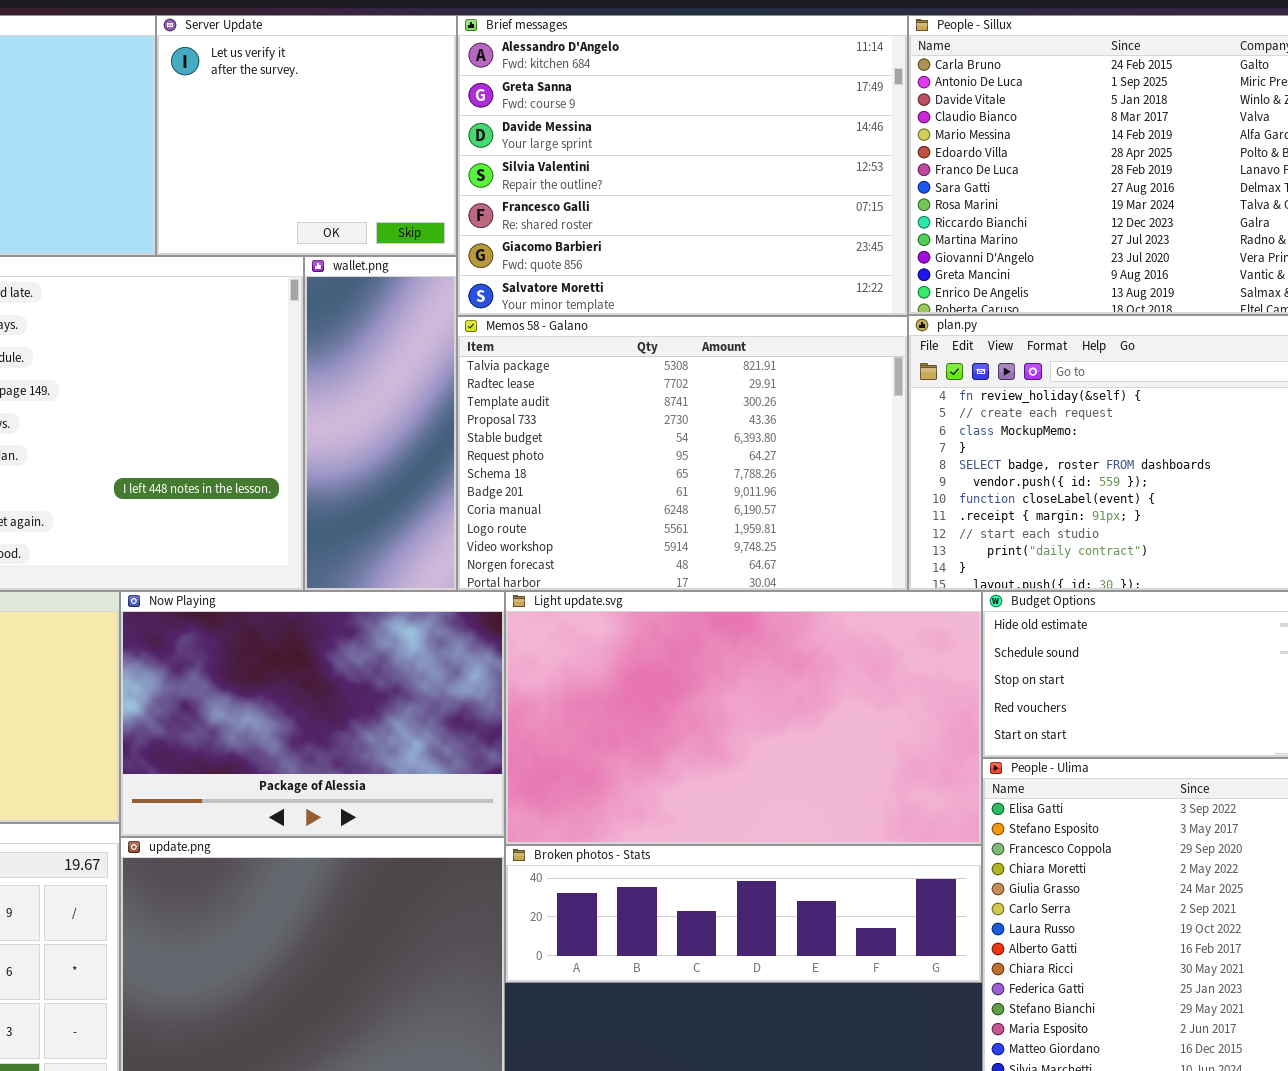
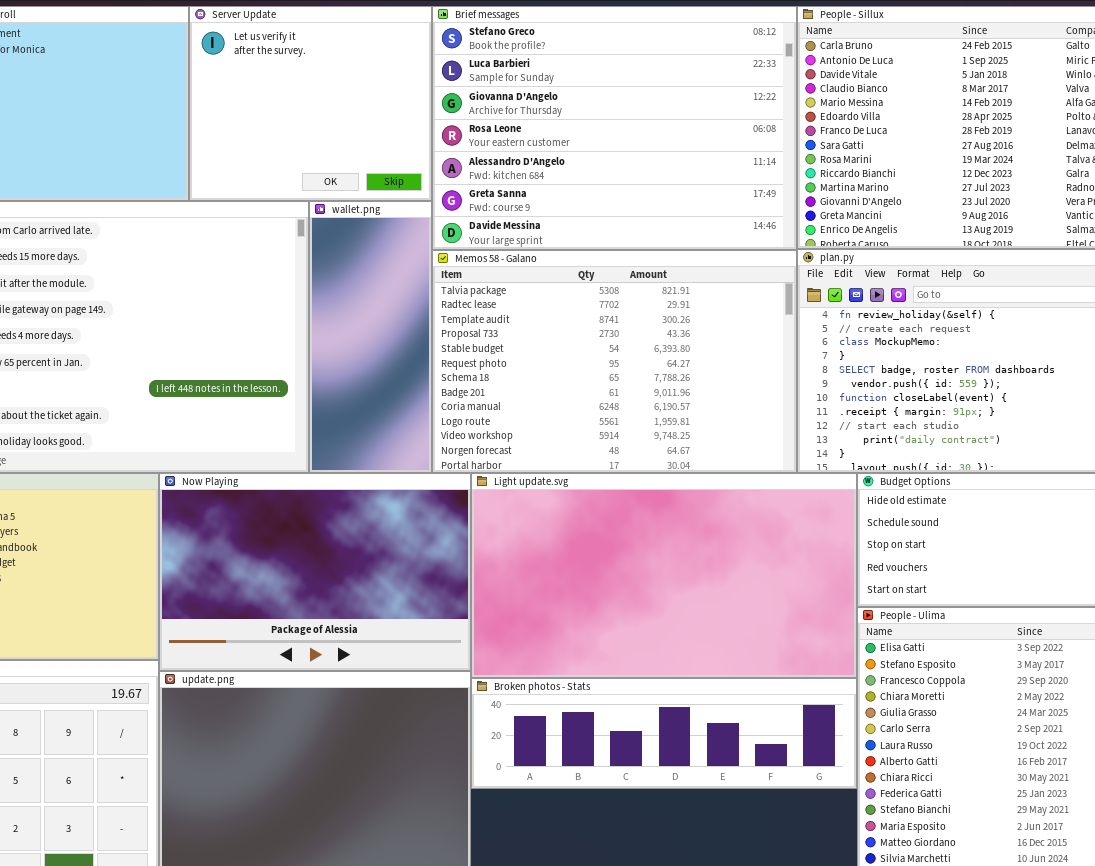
Brief messages: [457,15,908,316] -> [432,6,797,250], scrolled up 4 rows

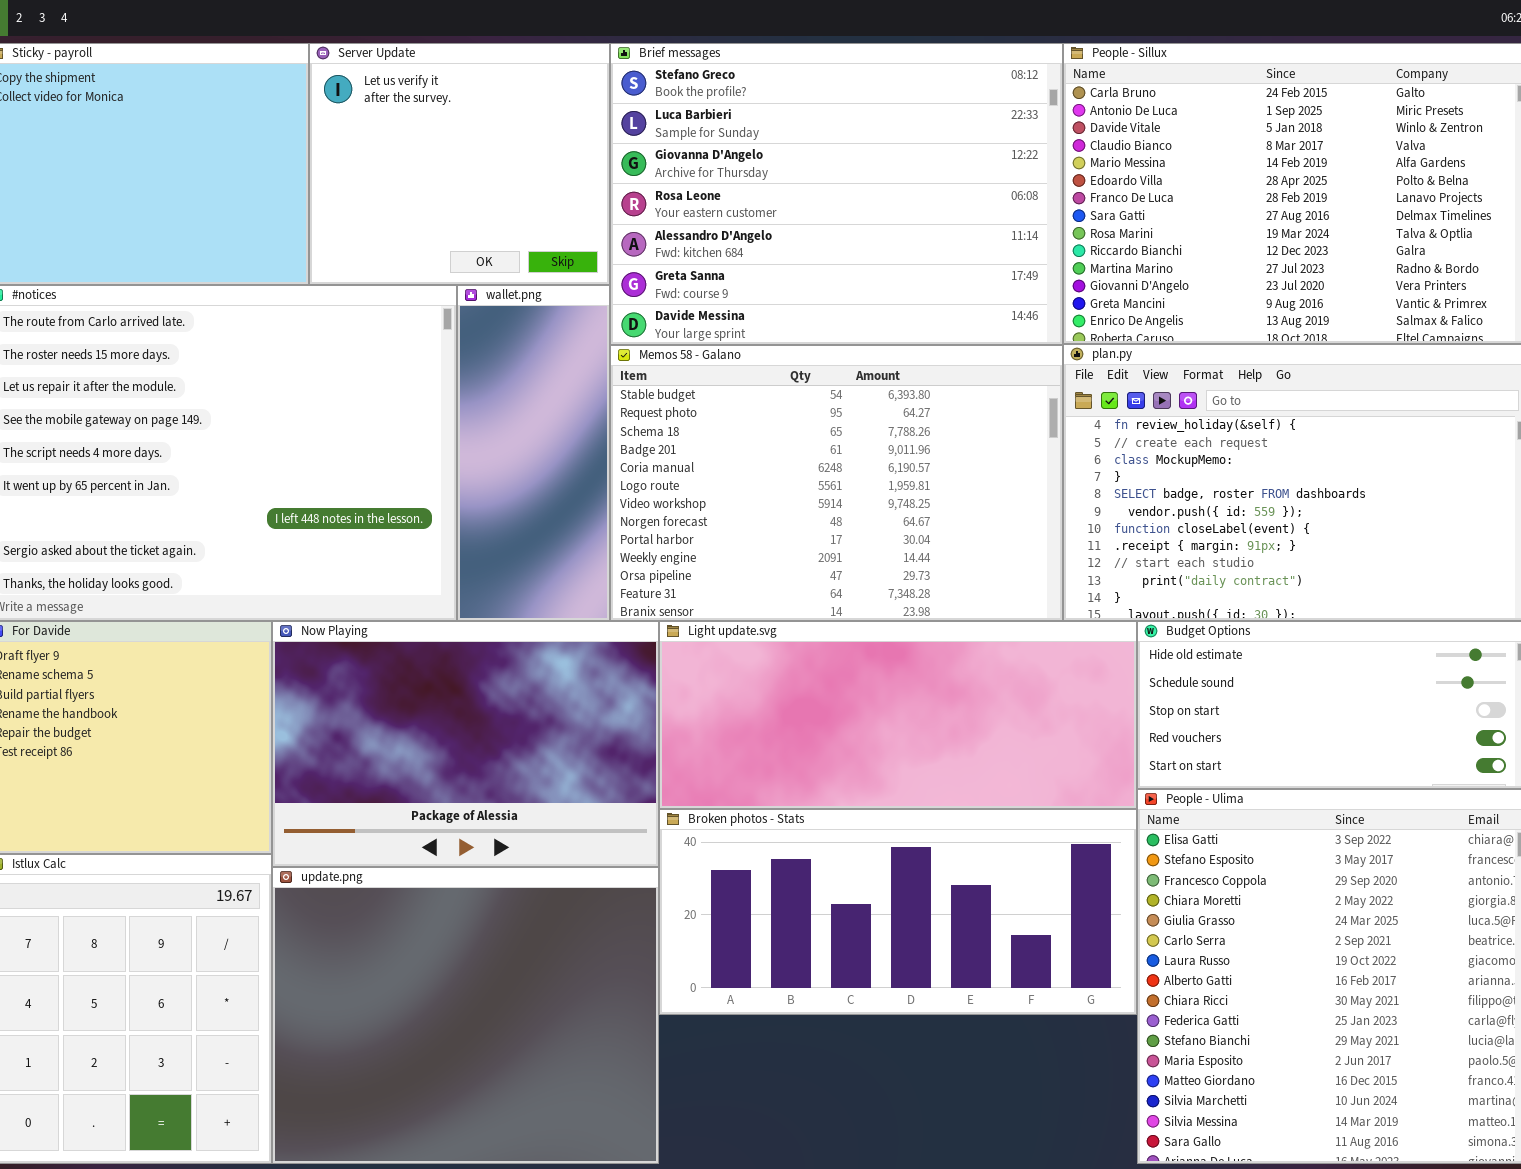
Memos 58 - Galano: [432,250,797,473] -> [610,345,1063,621], scrolled down 4 rows
Light update.svg: [471,473,857,678] -> [659,621,1137,809], resized
Broken photos - Stats: [471,678,857,789] -> [659,809,1137,1015], resized

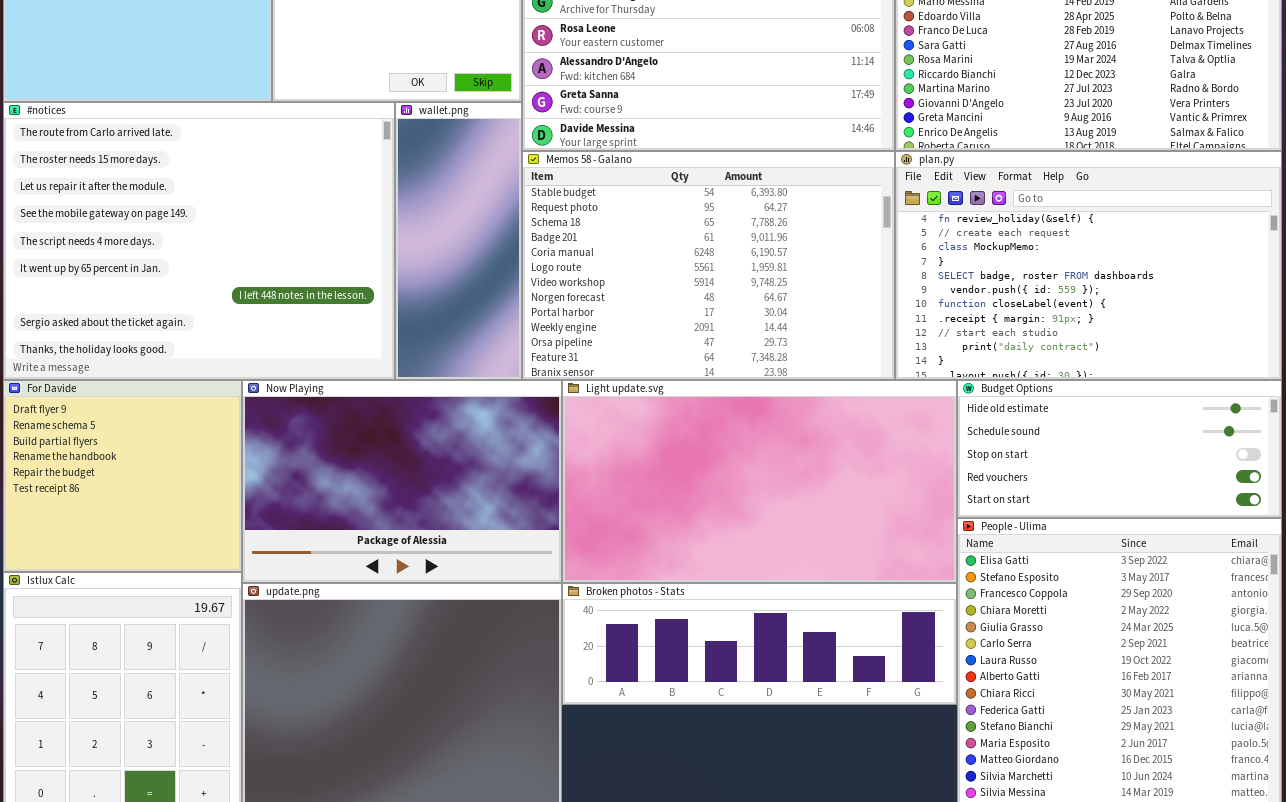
Light update.svg: [659,621,1137,809] -> [562,380,957,583], resized
Broken photos - Stats: [659,809,1137,1015] -> [562,583,957,705], resized

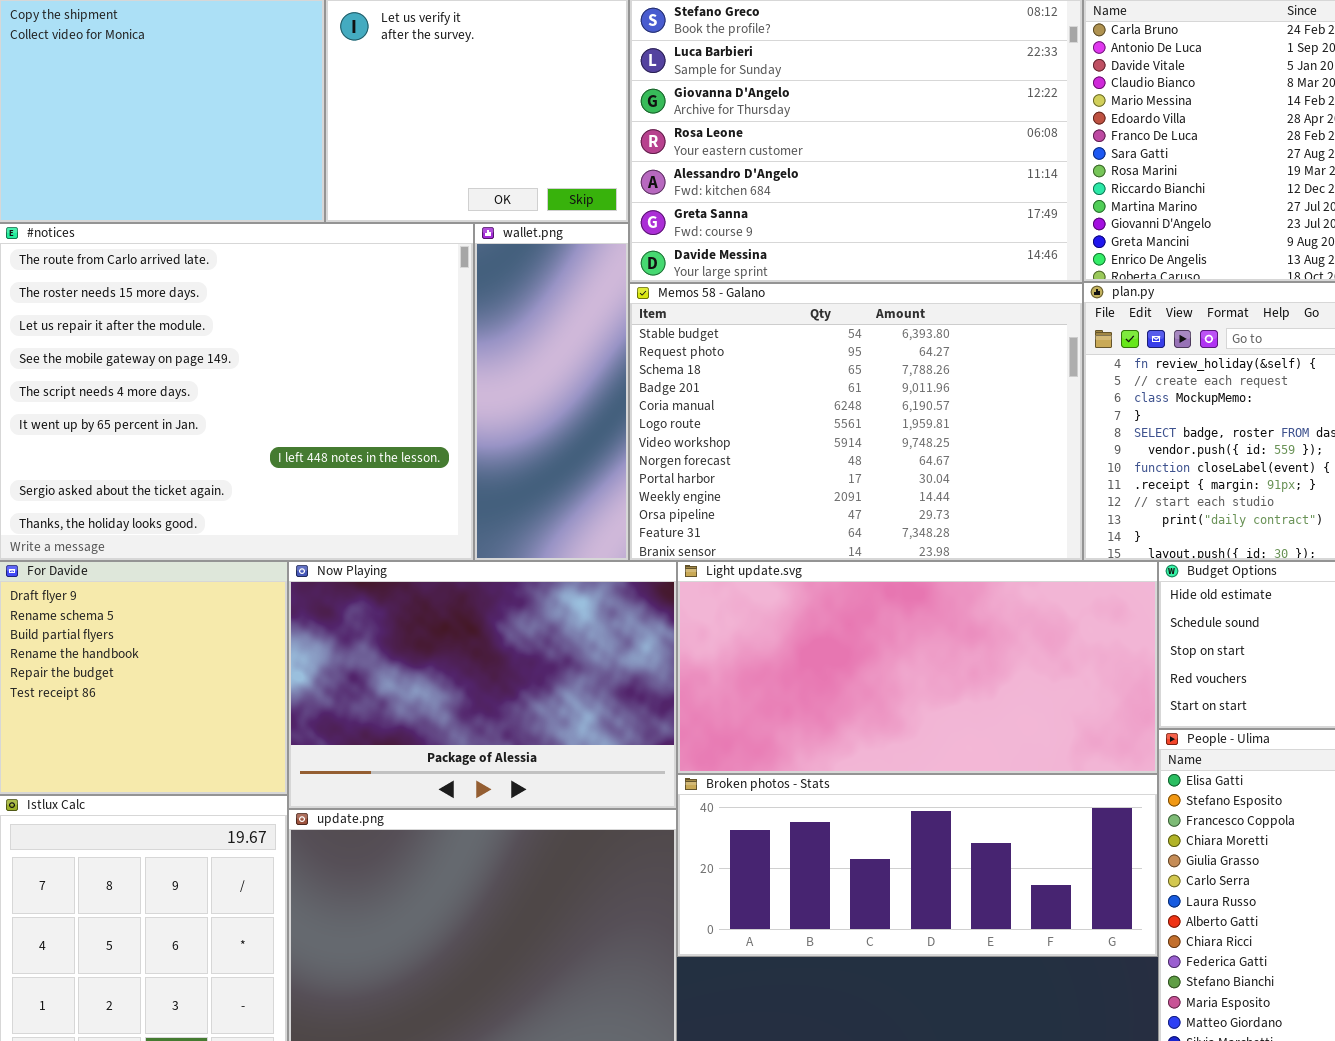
Light update.svg: [562,380,957,583] -> [677,561,1158,774], resized
Broken photos - Stats: [562,583,957,705] -> [677,774,1158,957], resized

